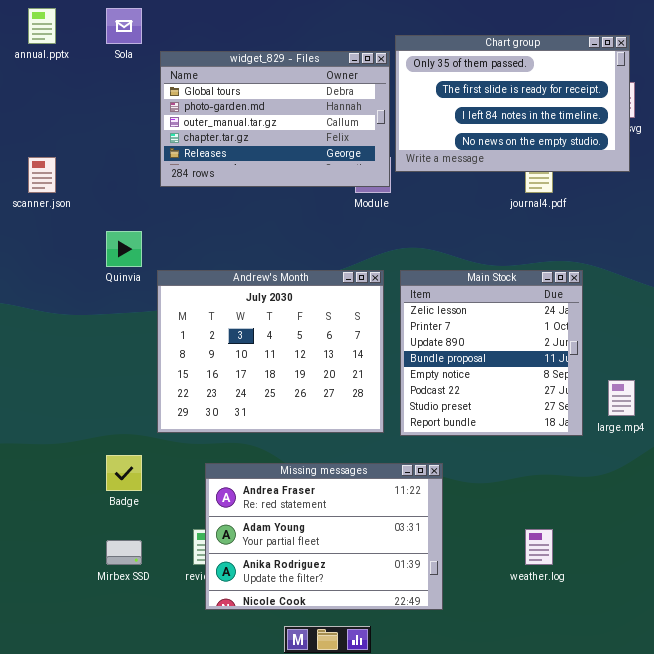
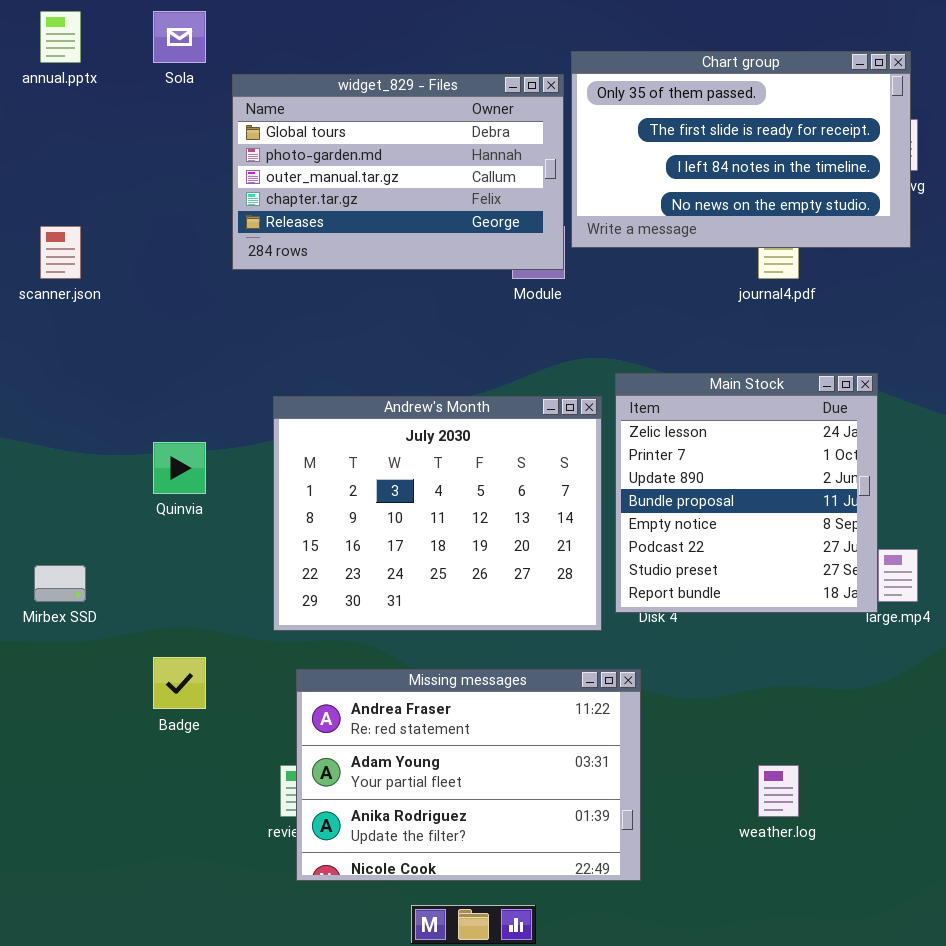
Quinvia: [106,231,142,267] -> [153,442,206,494], moved
Andrew's Month: [157,270,384,433] -> [273,396,602,631], moved
Main Stock: [400,270,583,436] -> [615,373,878,613], moved
Mirbex SSD: [106,540,142,565] -> [34,565,86,602], moved

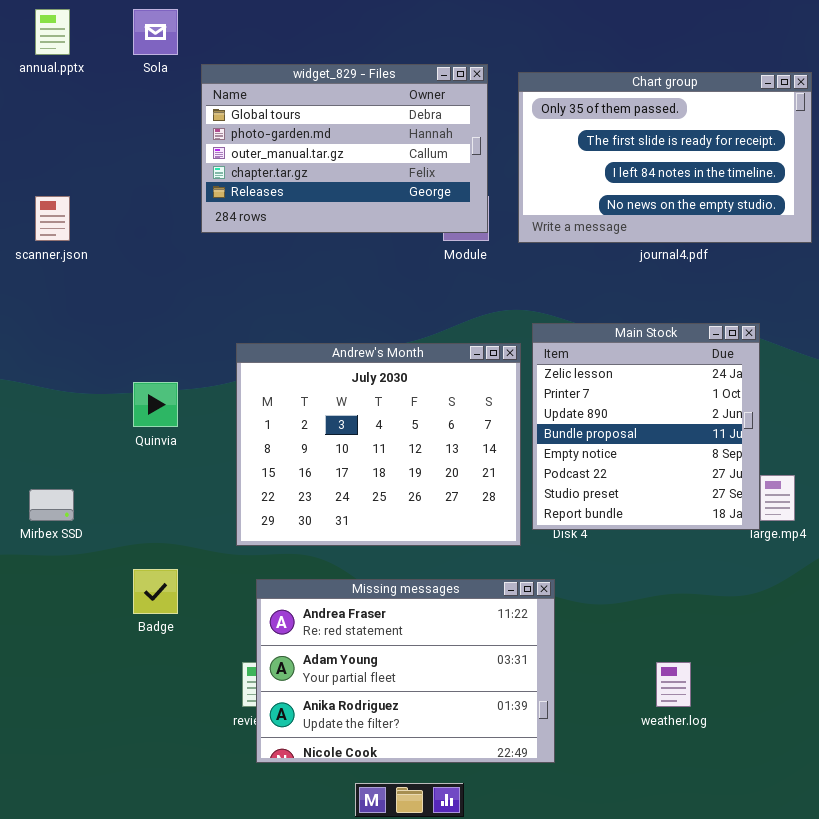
Chart group: [571,51,911,248] -> [518,72,812,243], moved

